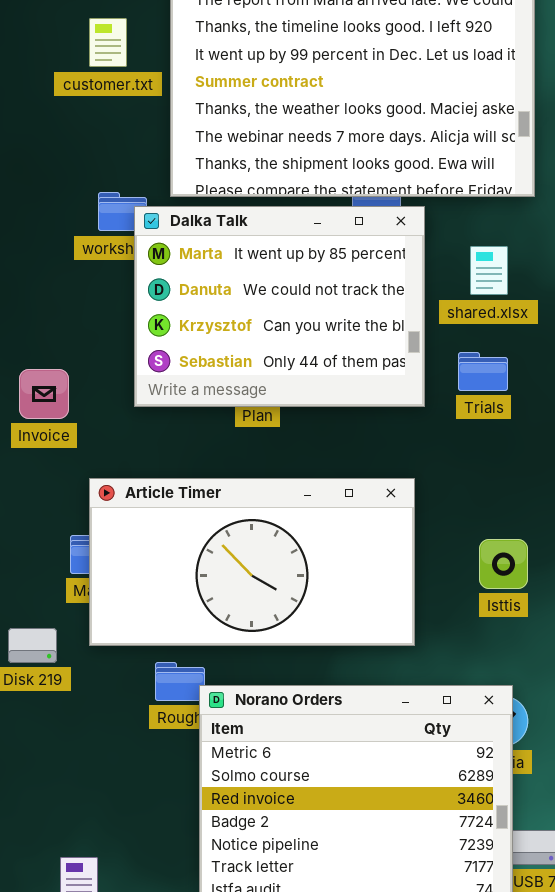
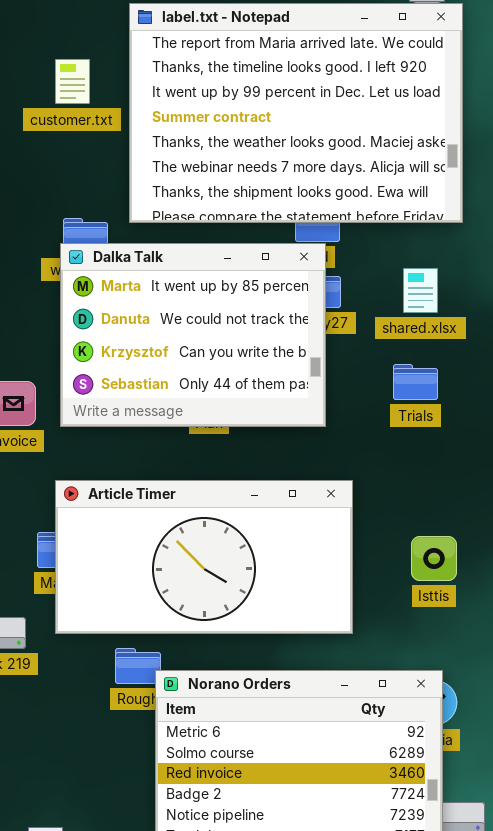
Dalka Talk: [134,206,425,407] -> [60,243,326,427], moved

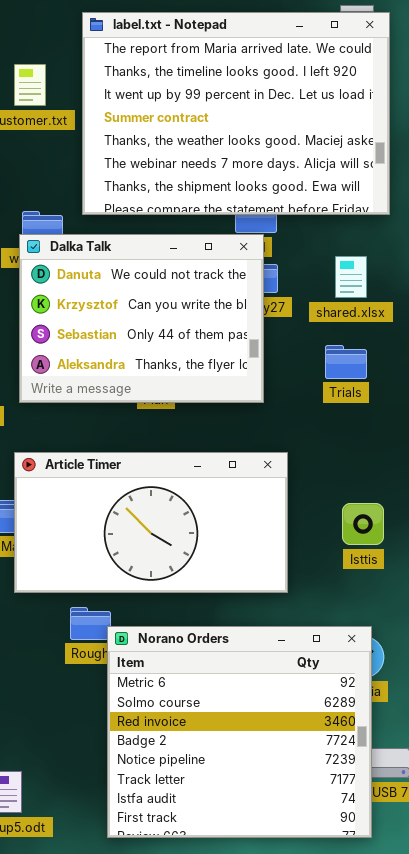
Dalka Talk: [60,243,326,427] -> [19,234,264,403], scrolled down 1 row

